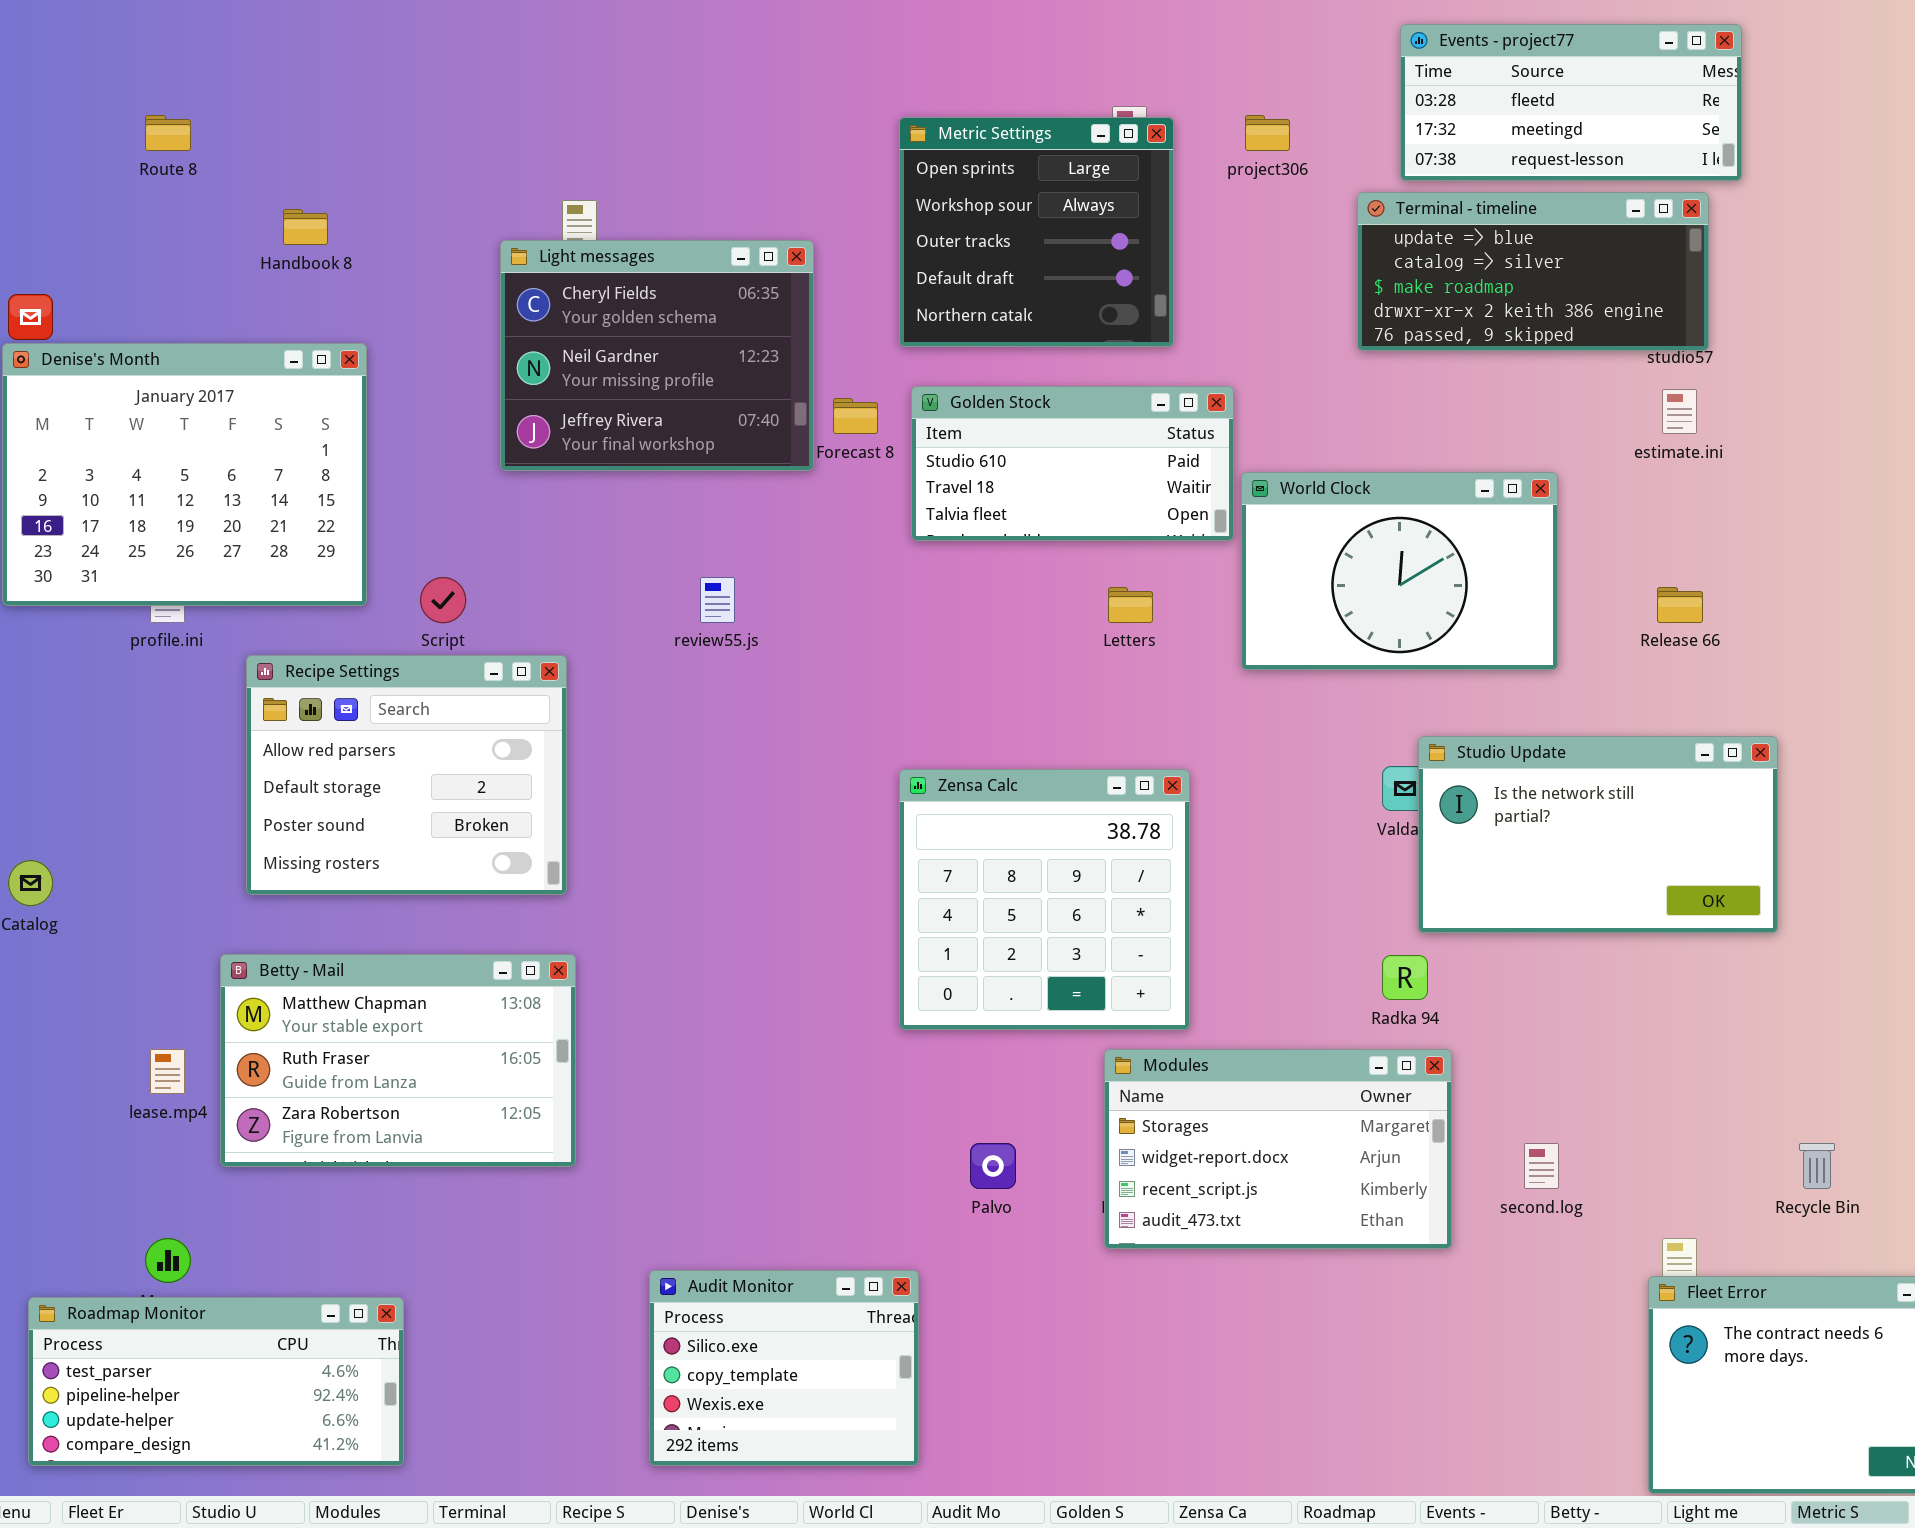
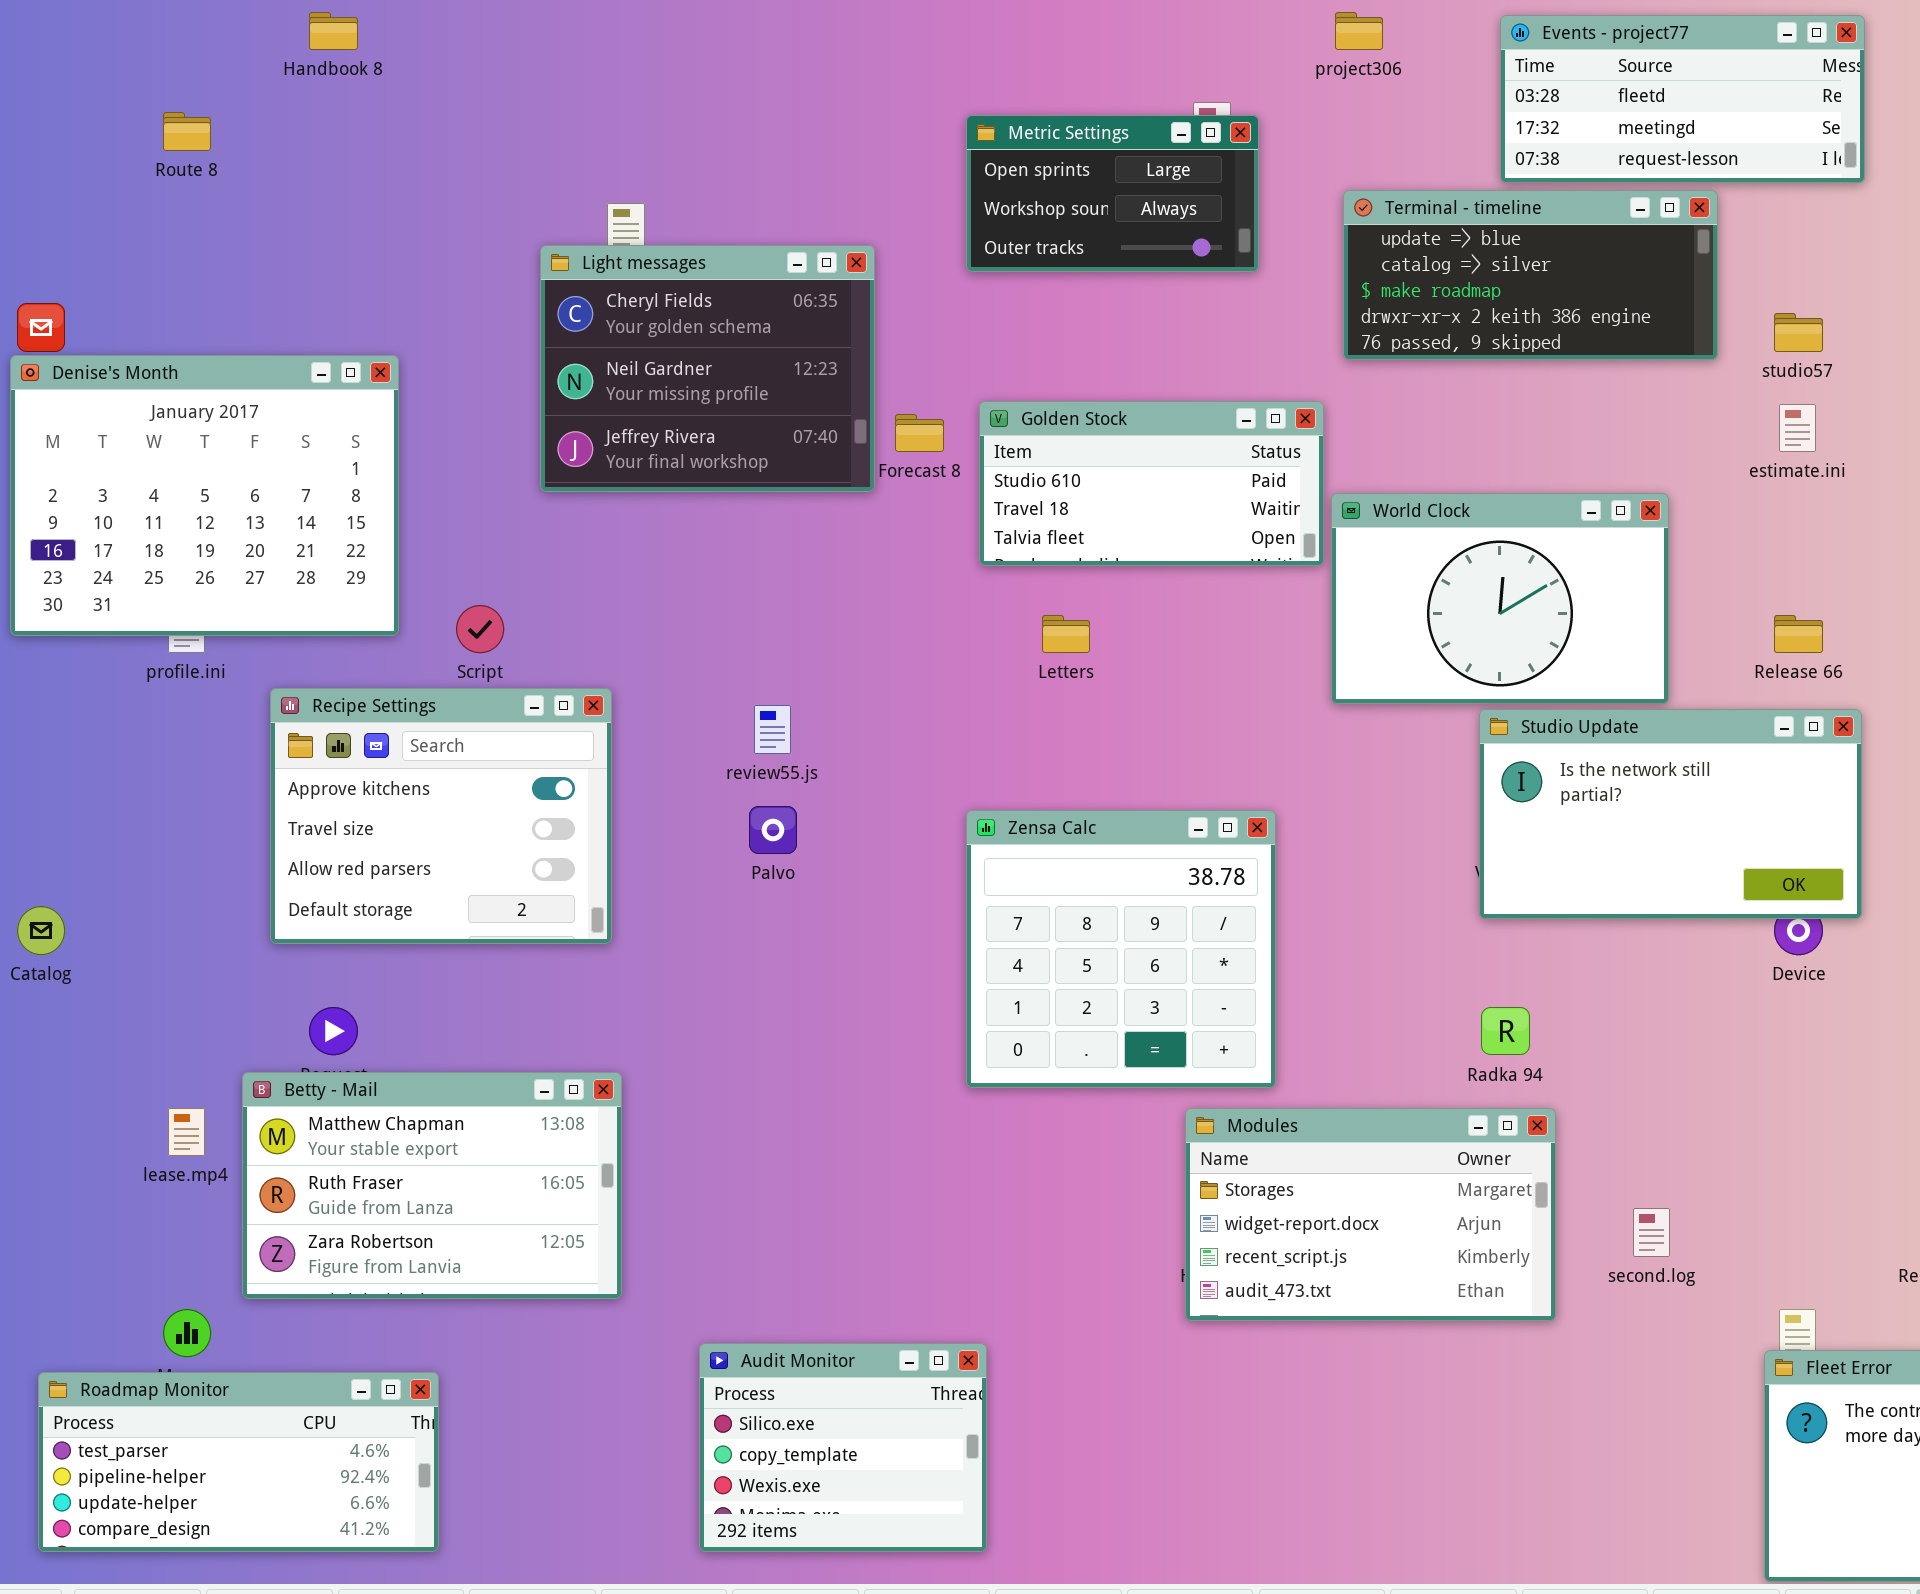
project306: [1245,115,1290,151] -> [1335,12,1383,50], moved
Metric Settings: [899,117,1174,347] -> [966,115,1259,272], resized
Terminal - timeline: [1357,192,1709,351] -> [1343,190,1718,360], moved
Handbook 8: [283,209,328,245] -> [309,12,358,50], moved
review55.js: [700,577,735,623] -> [754,705,791,754], moved
Letters: [1108,587,1153,623] -> [1042,615,1090,653], moved
Recipe Settings: [246,655,567,895] -> [270,688,612,944], scrolled up 2 rows
Studio Update: [1418,736,1778,933] -> [1479,709,1862,919], moved
Betty - Mail: [220,954,576,1167] -> [242,1072,622,1299], moved
Palvo: [970,1143,1016,1189] -> [749,806,797,854], moved

